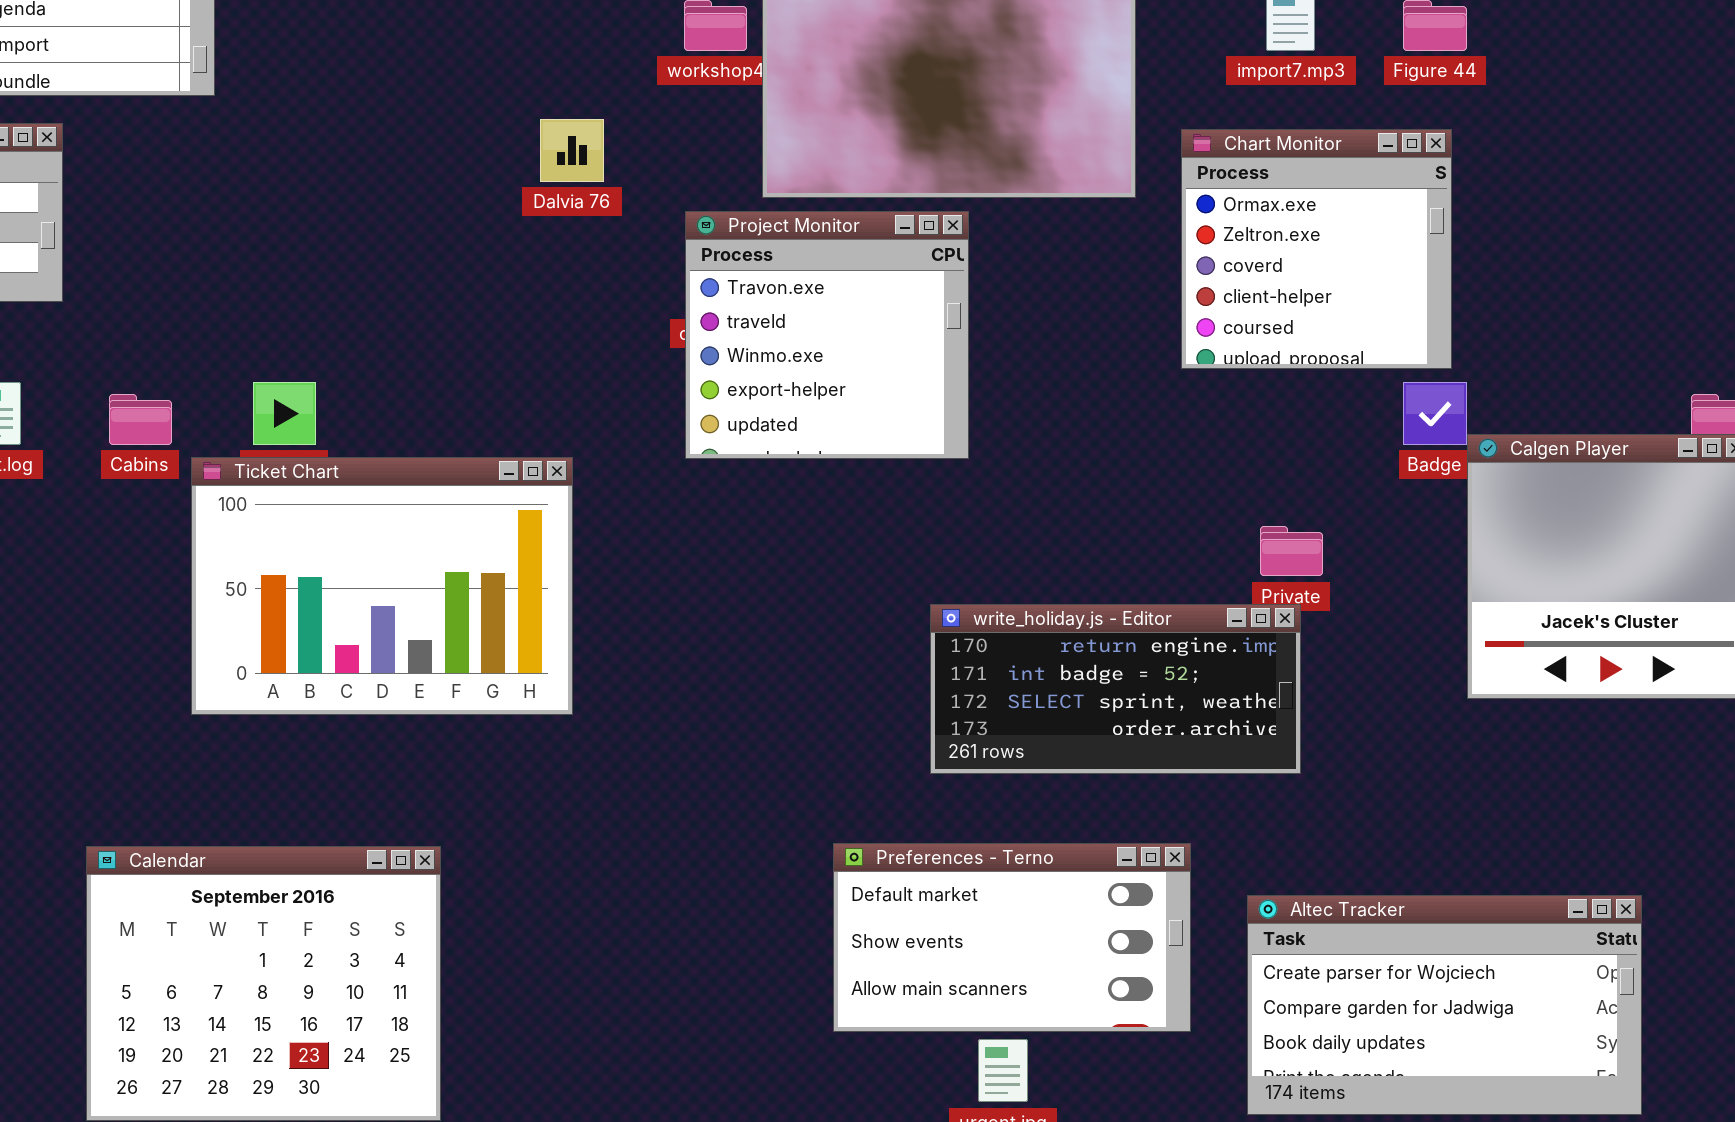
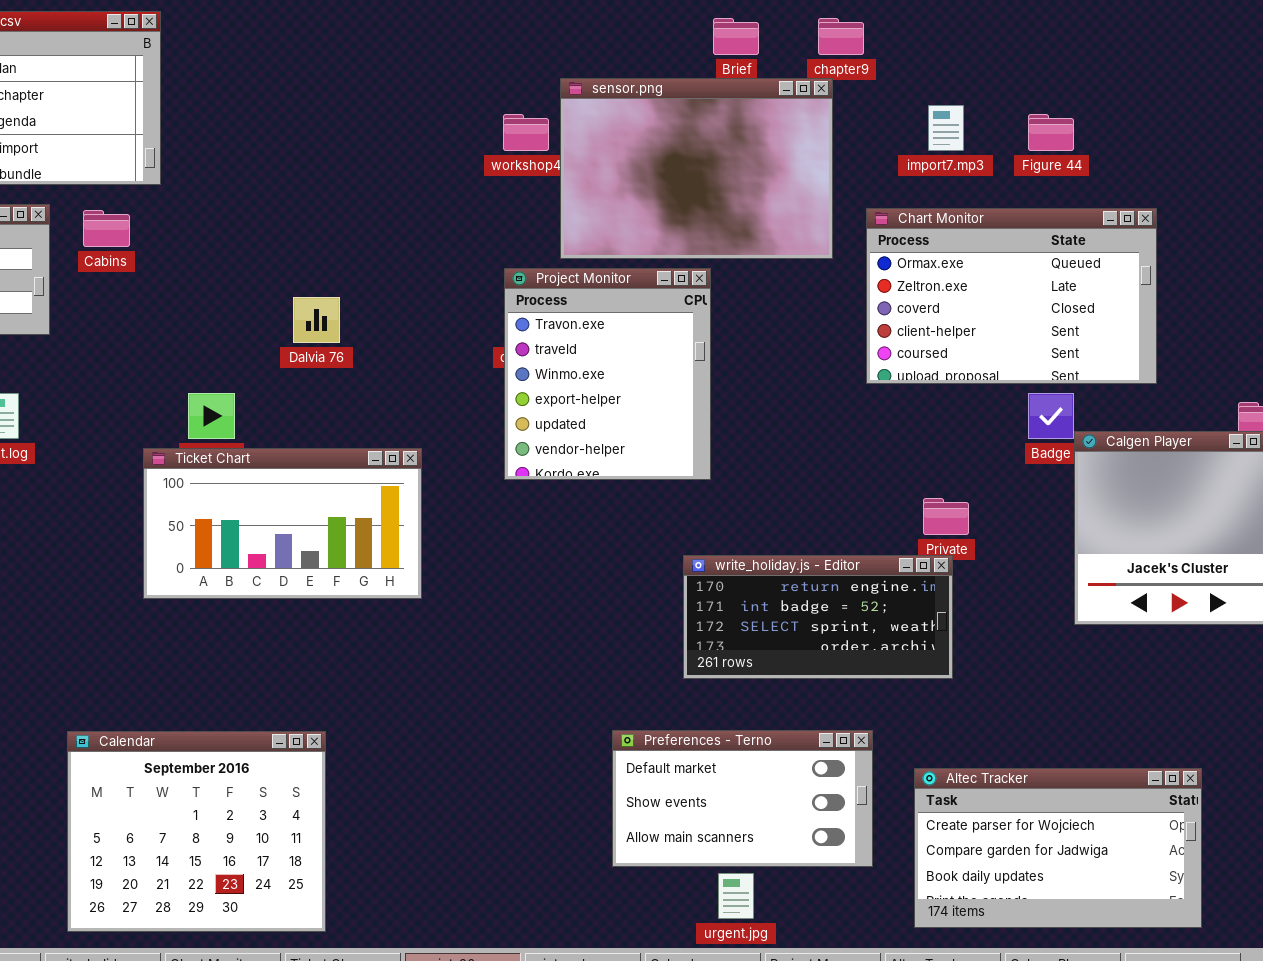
Dalvia 76: [540,119,604,182] -> [293,297,340,343], moved
Chart Monitor: [1181,129,1452,369] -> [866,208,1157,384], resized
Project Monitor: [685,211,969,459] -> [504,268,711,480], resized
Cabins: [109,394,172,445] -> [83,210,130,247], moved
Ticket Chart: [191,457,573,715] -> [143,448,422,599], resized

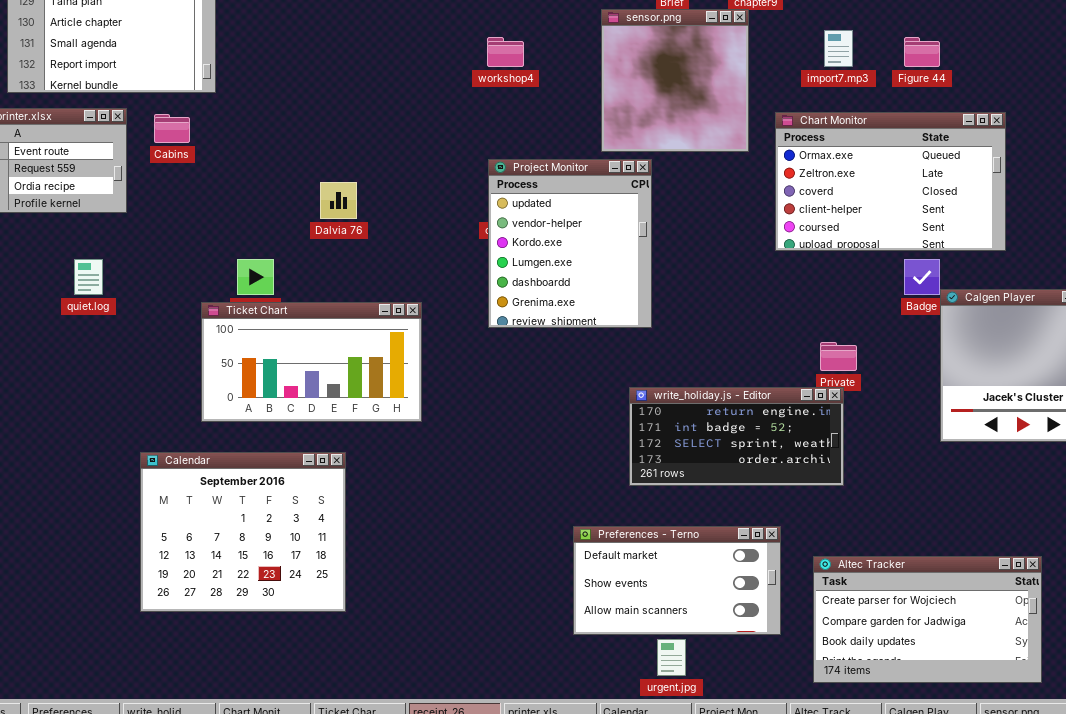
sensor.png: [560,78,833,259] -> [601,9,749,152], resized
Project Monitor: [504,268,711,480] -> [488,159,652,328], scrolled down 4 rows
Calendar: [67,731,326,932] -> [140,452,346,612], moved

